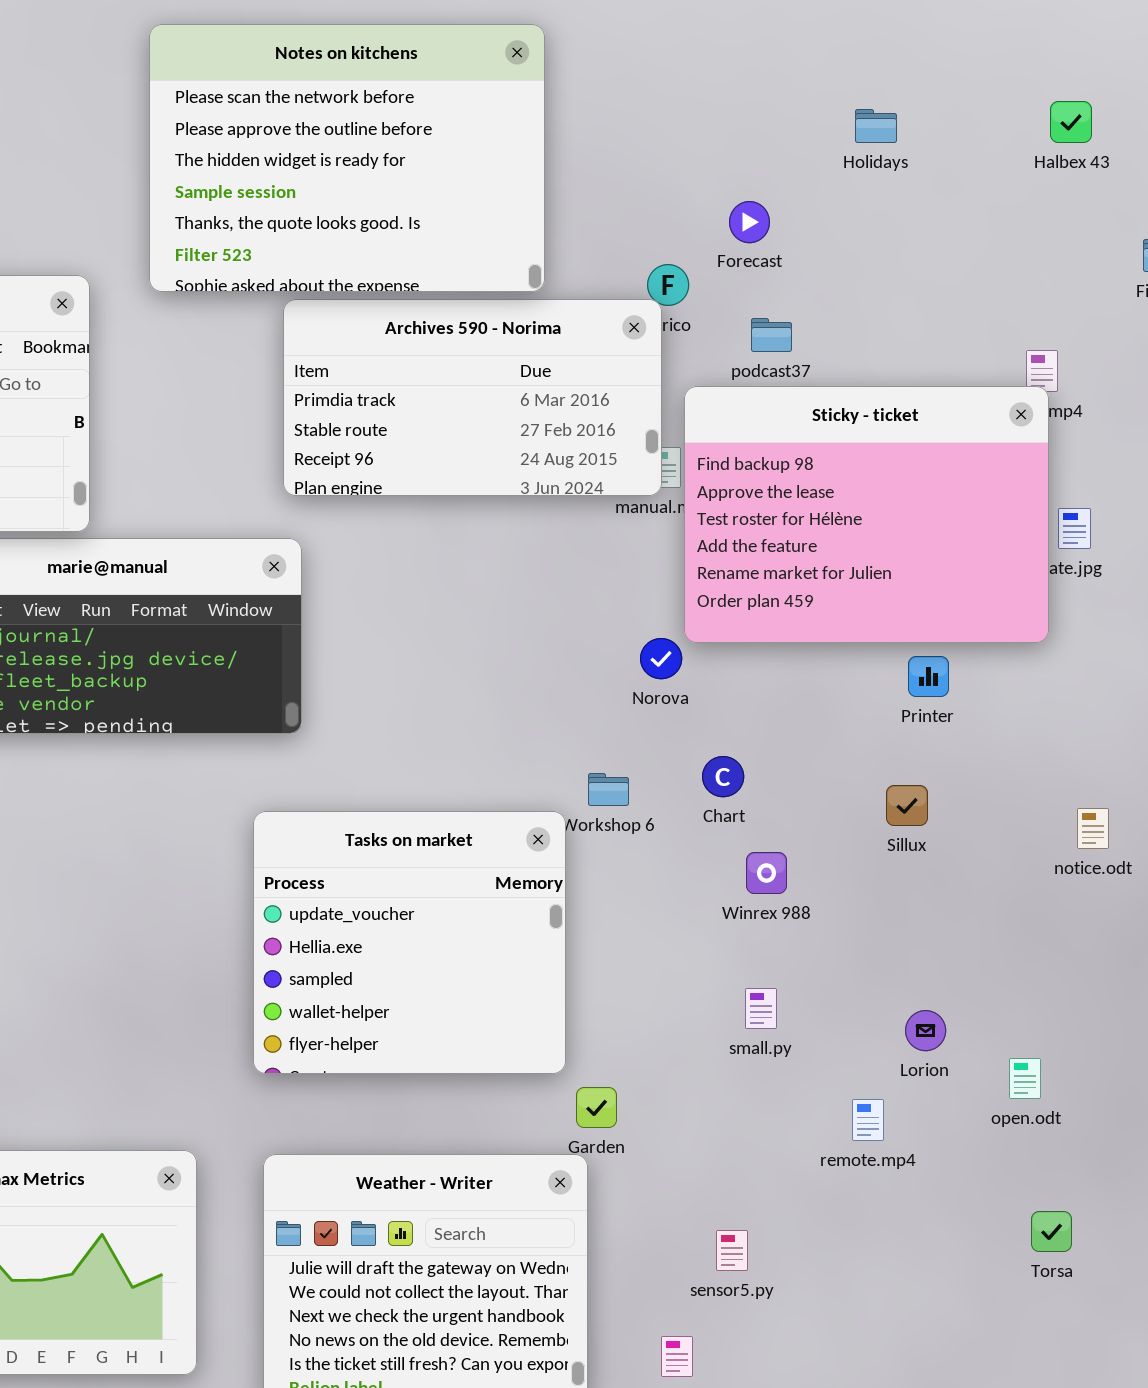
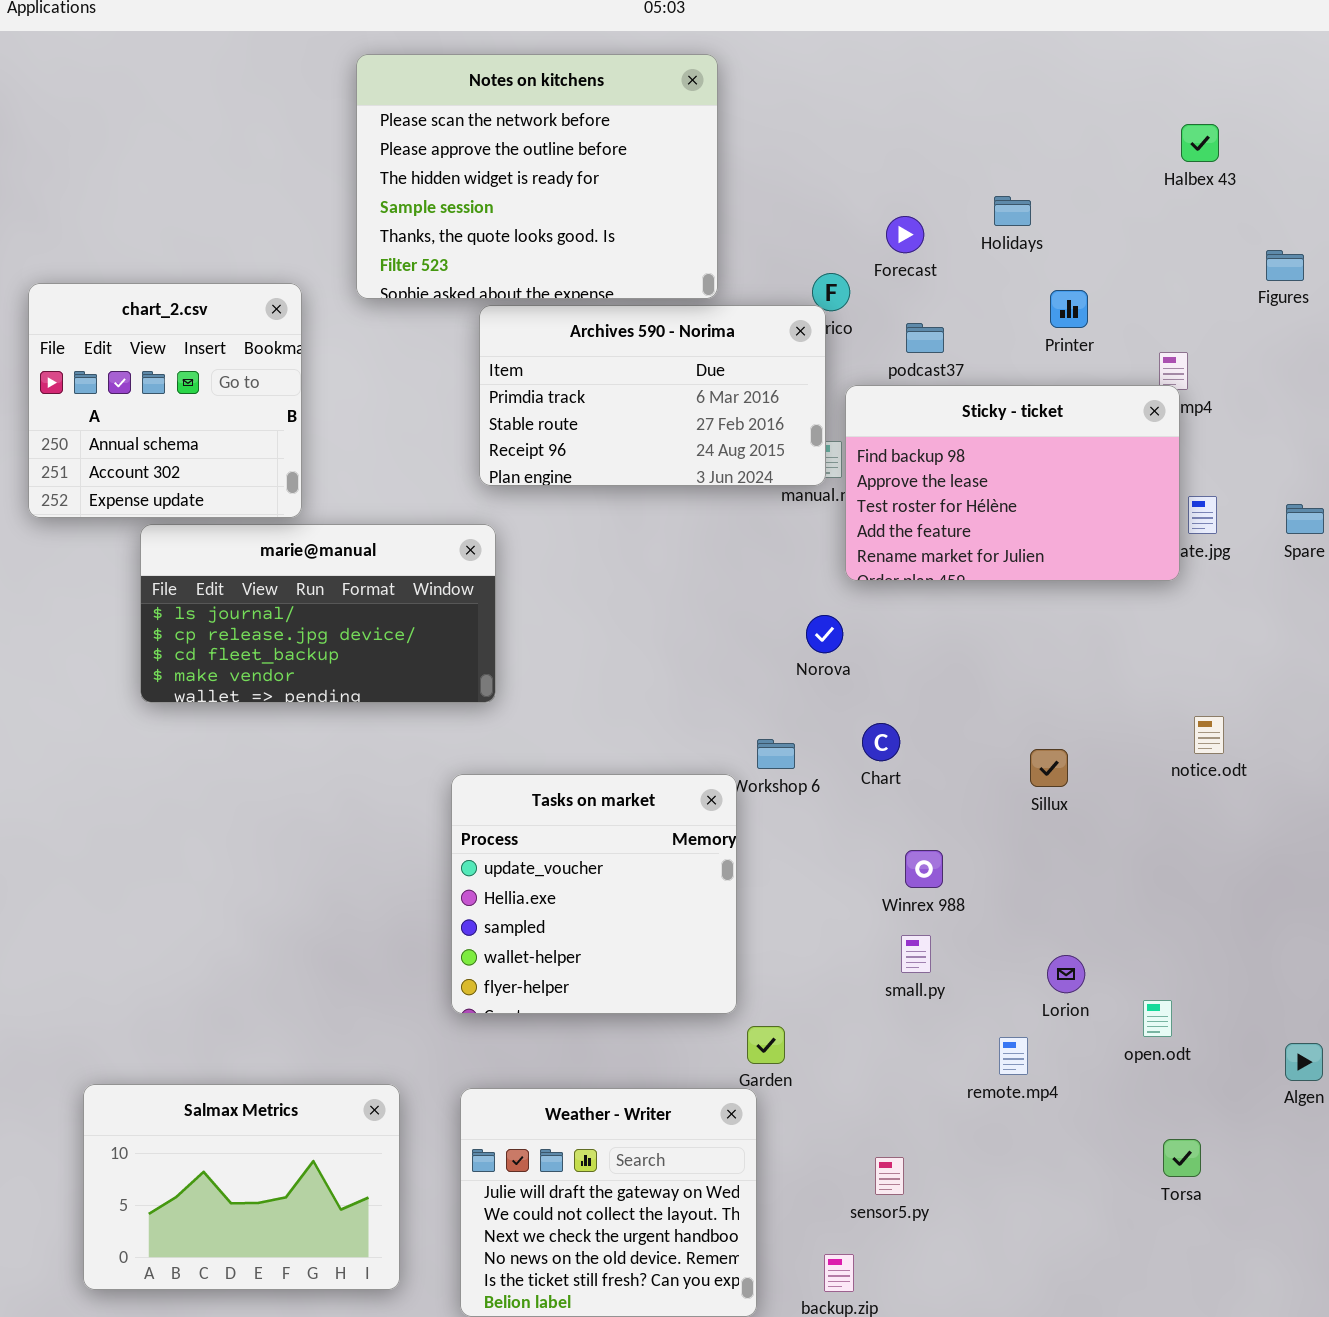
Holidays: [855,109,897,143] -> [994,196,1031,226], moved
Sticky - ticket: [684,386,1049,643] -> [845,385,1180,581], resized
Printer: [908,656,949,697] -> [1050,290,1088,328], moved
notice.odt: [1077,808,1109,849] -> [1194,716,1224,754], moved
Winrex 988: [746,852,787,894] -> [905,850,943,888], moved

